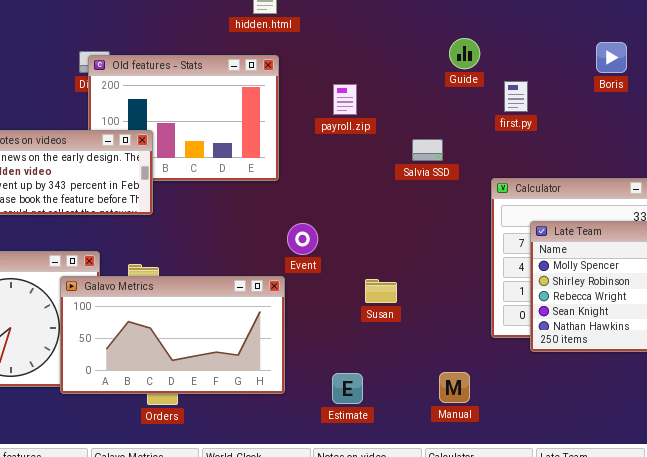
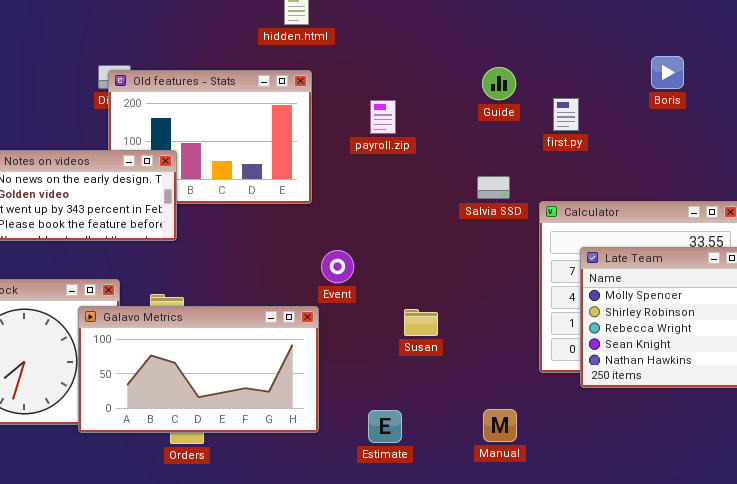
Guide: [449,38,480,69] -> [482,67,516,100], moved
Salvia SSD: [412,139,443,161] -> [477,176,510,199], moved

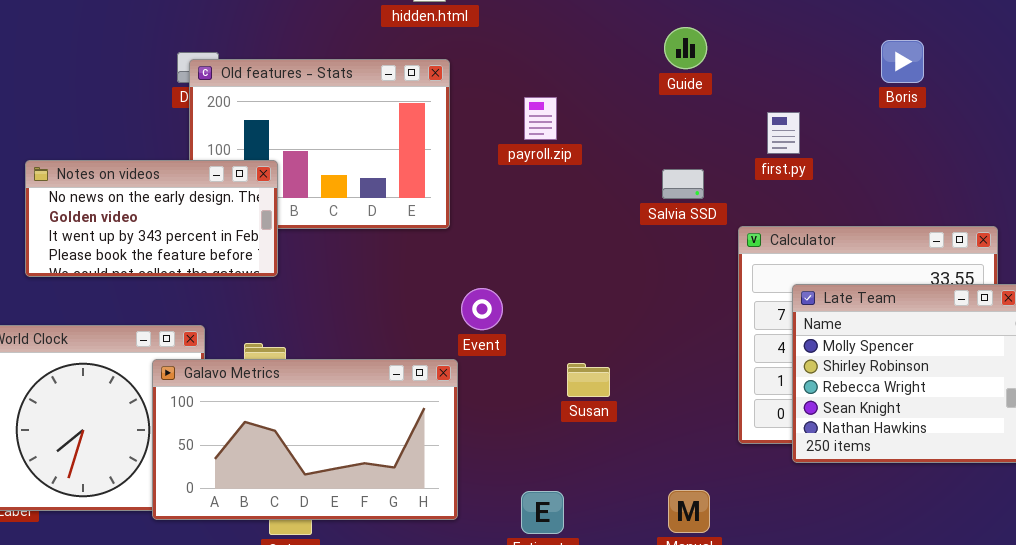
Guide: [482,67,516,100] -> [664,27,707,69], moved
first.py: [553,98,579,131] -> [767,112,800,154], moved
Salvia SSD: [477,176,510,199] -> [662,169,704,199], moved

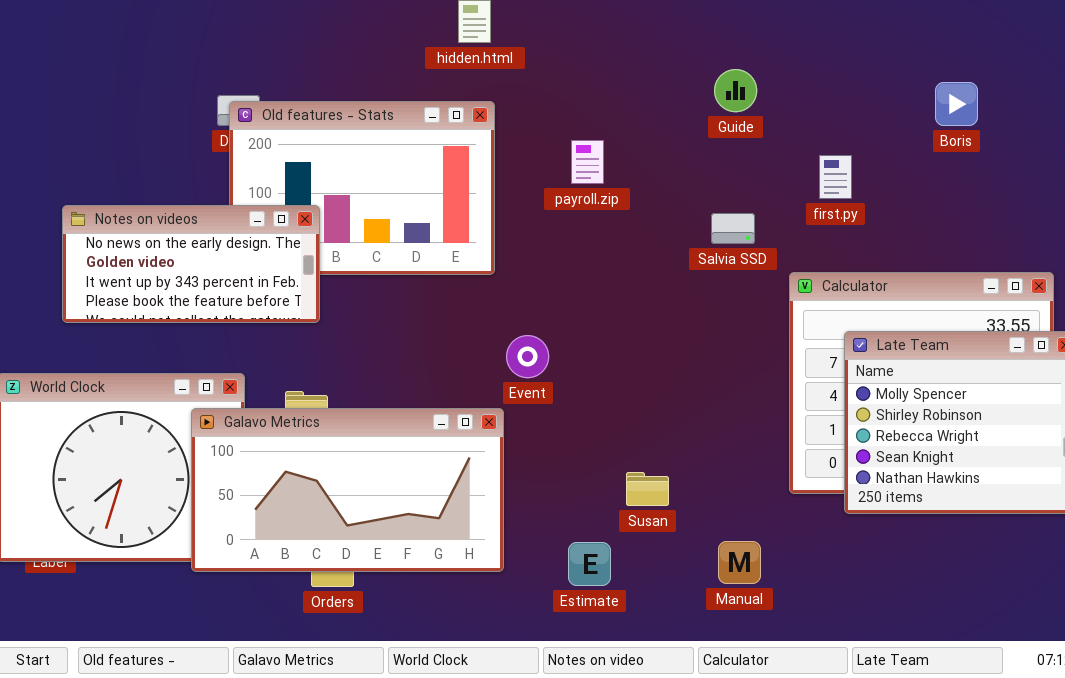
Susan: [567,363,610,397] -> [626,472,669,506], moved

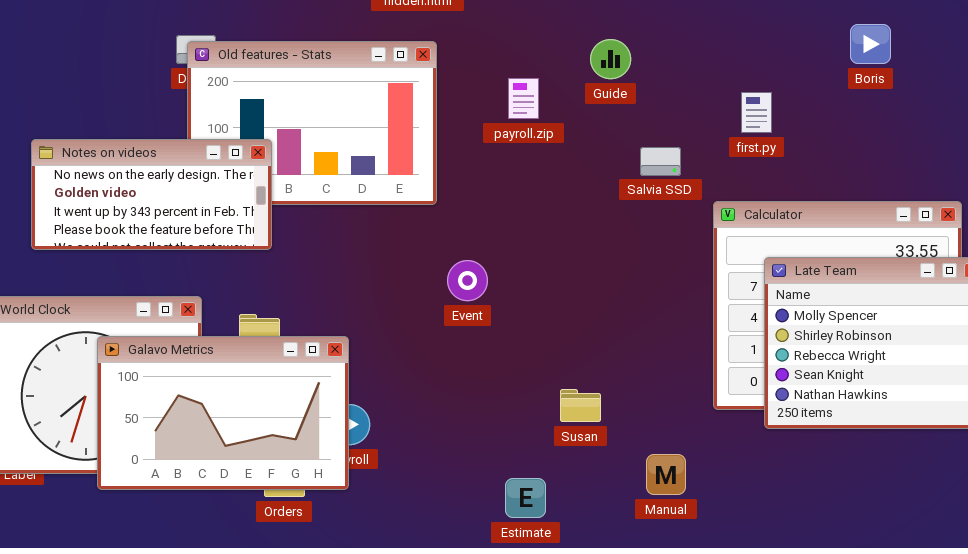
Guide: [714,69,757,112] -> [590,39,631,79], moved
Galavo Metrics: [191,408,504,572] -> [97,336,349,490], moved, resized
Estimate: [568,542,611,586] -> [505,478,546,518], moved

